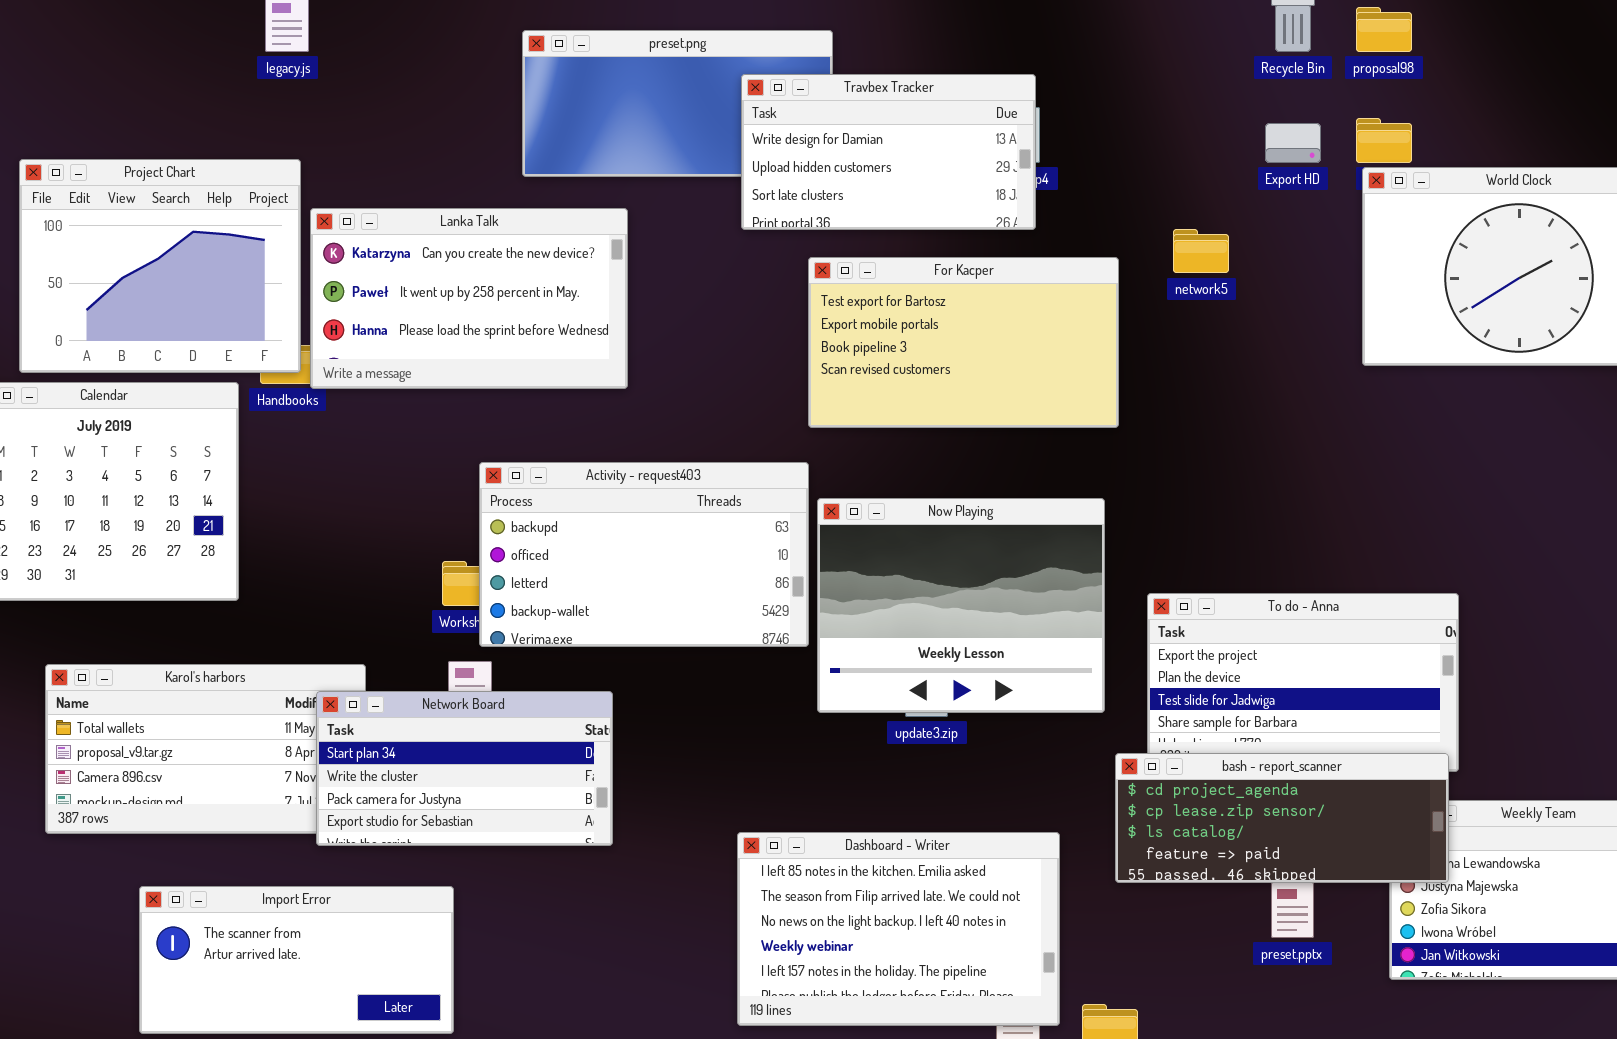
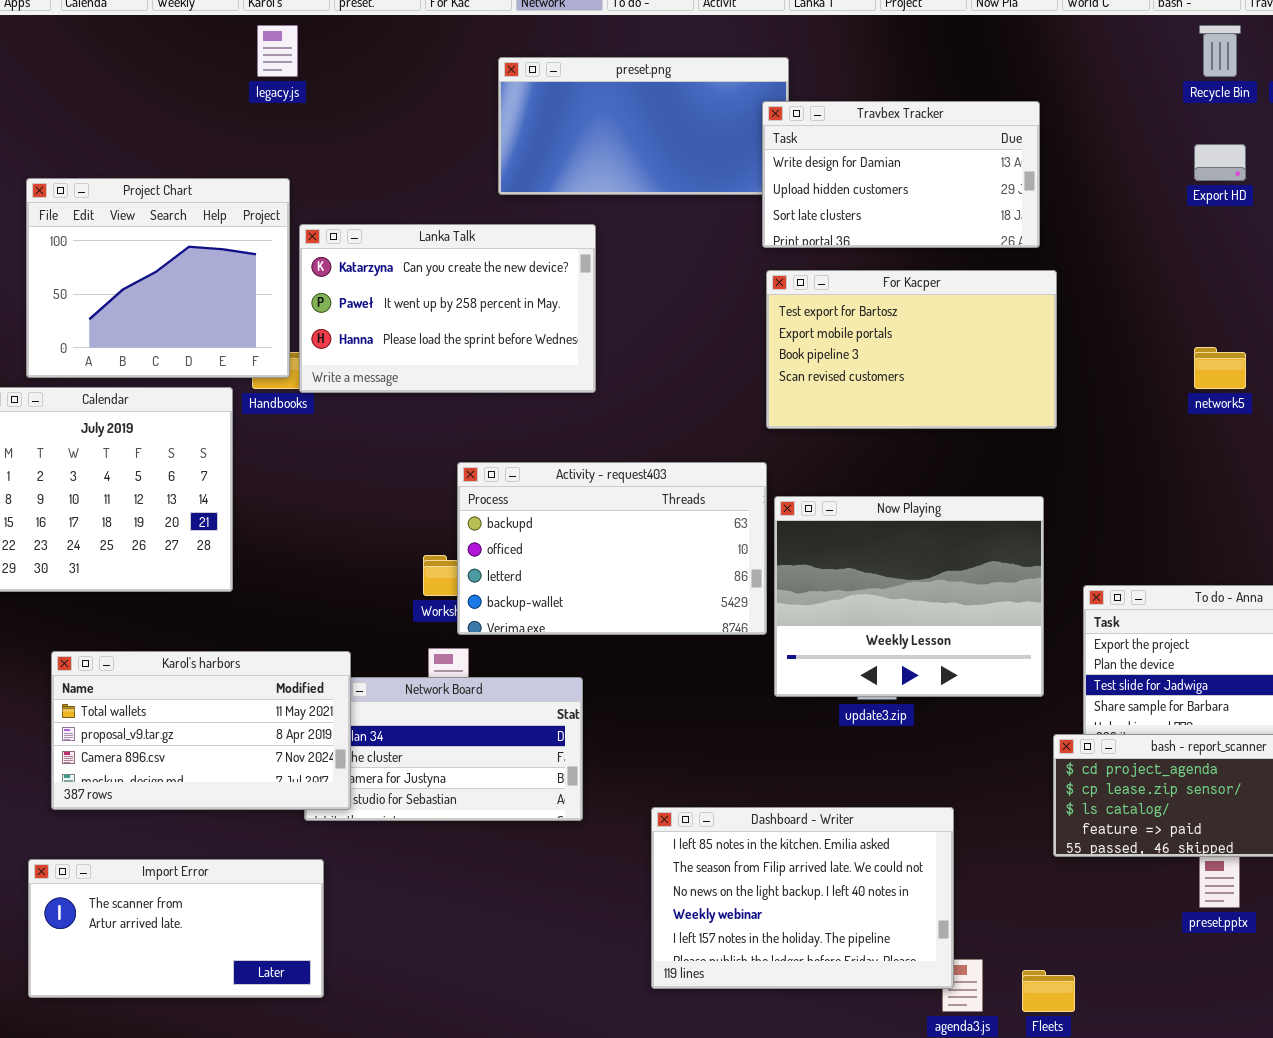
Travbex Tracker: [741,74,1036,230] -> [762,101,1040,248], moved
network5: [1173,229,1229,273] -> [1194,347,1246,389], moved
Karol's harbors: [45,664,366,834] -> [51,651,351,810], raised
Dashboard - Writer: [737,832,1060,1026] -> [651,807,954,989], moved
Import Error: [139,886,454,1034] -> [28,859,324,998], moved

